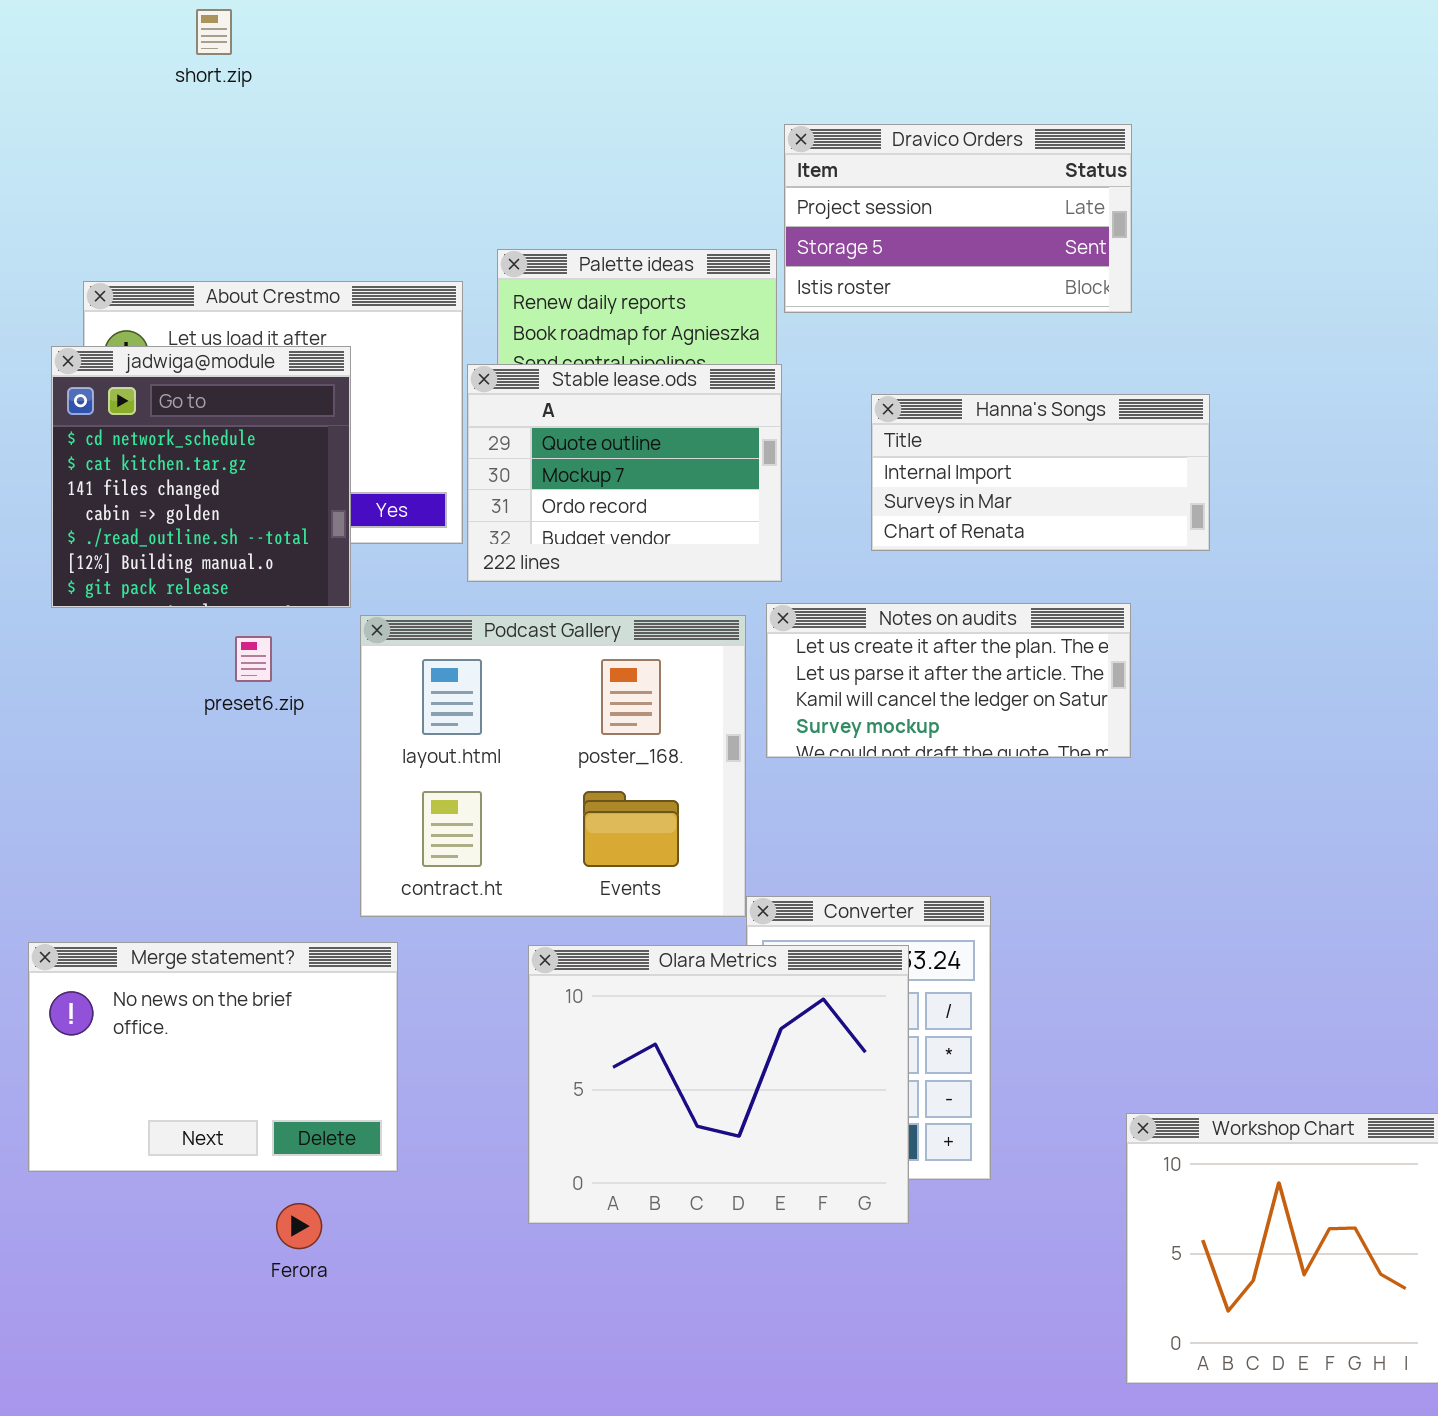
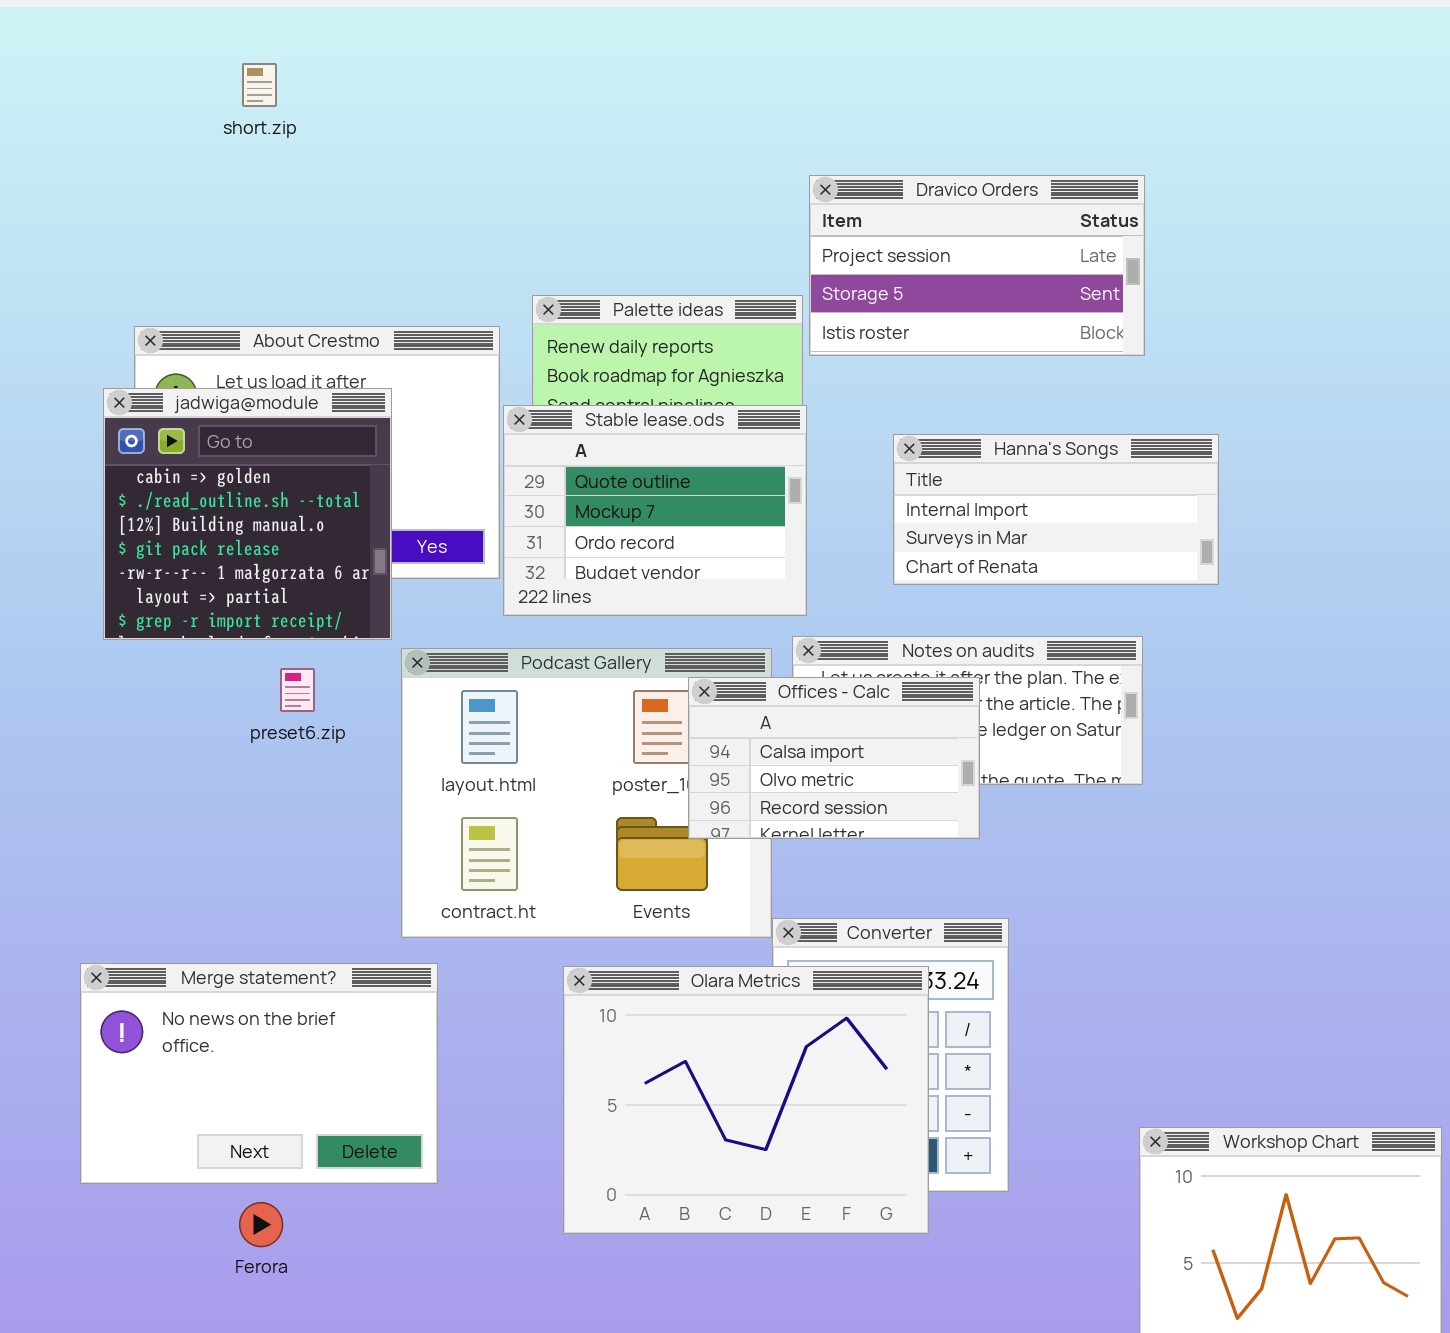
jadwiga@module: [51,346,351,608] -> [103,388,392,640], scrolled down 3 rows
Offices - Calc: none -> [688,677,980,839], opened
Ferora: [276,1203,322,1249] -> [239,1202,283,1247], moved

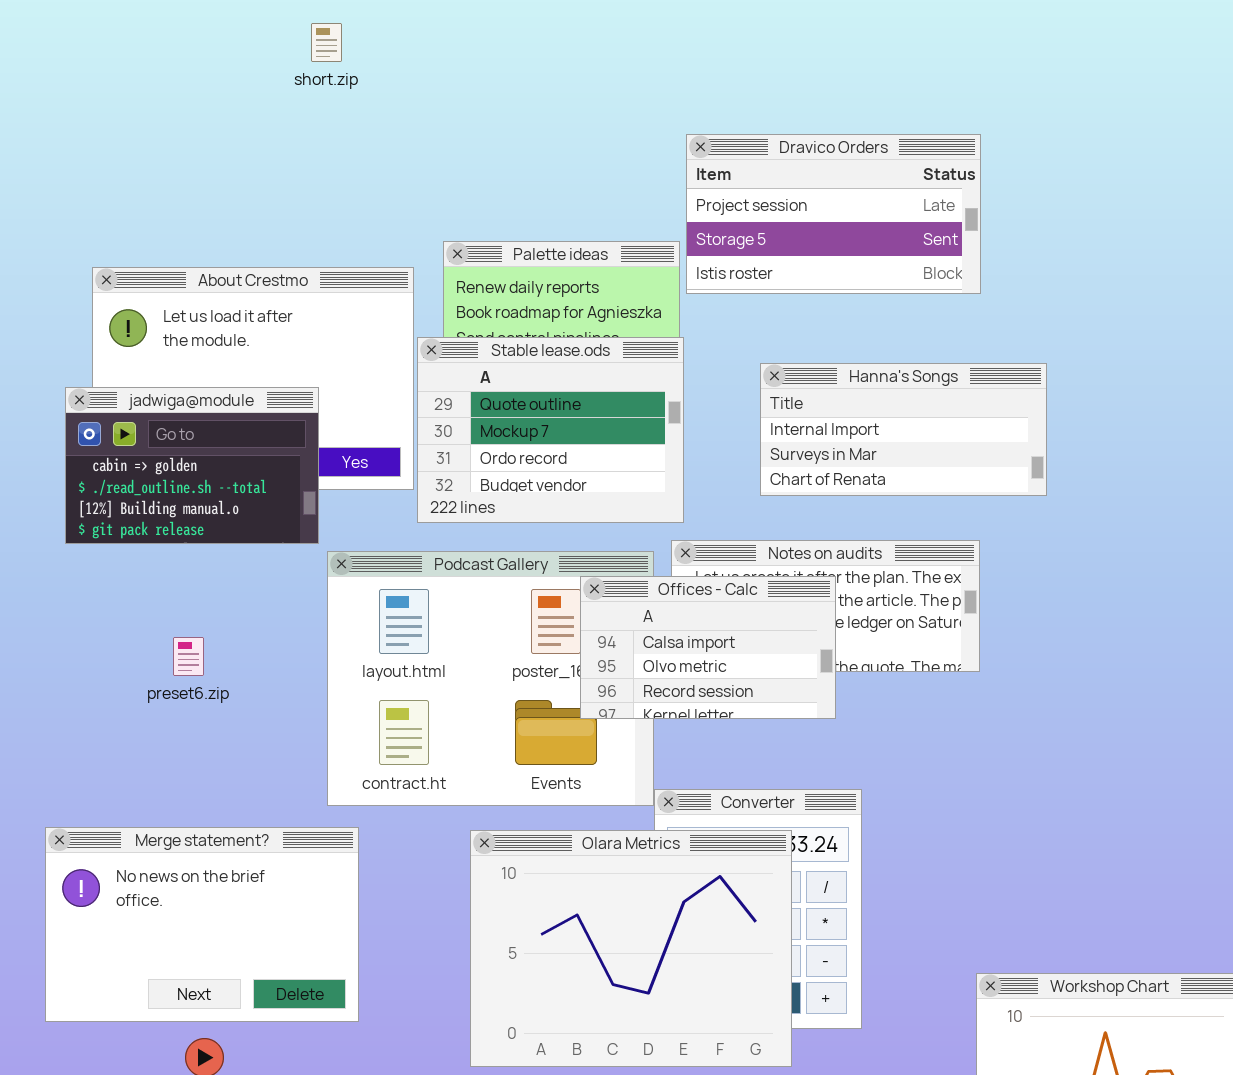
short.zip: [242,63,277,107] -> [311,23,342,62], moved
jadwiga@module: [103,388,392,640] -> [65,387,319,544], resized
preset6.zip: [280,668,315,712] -> [173,637,204,676], moved

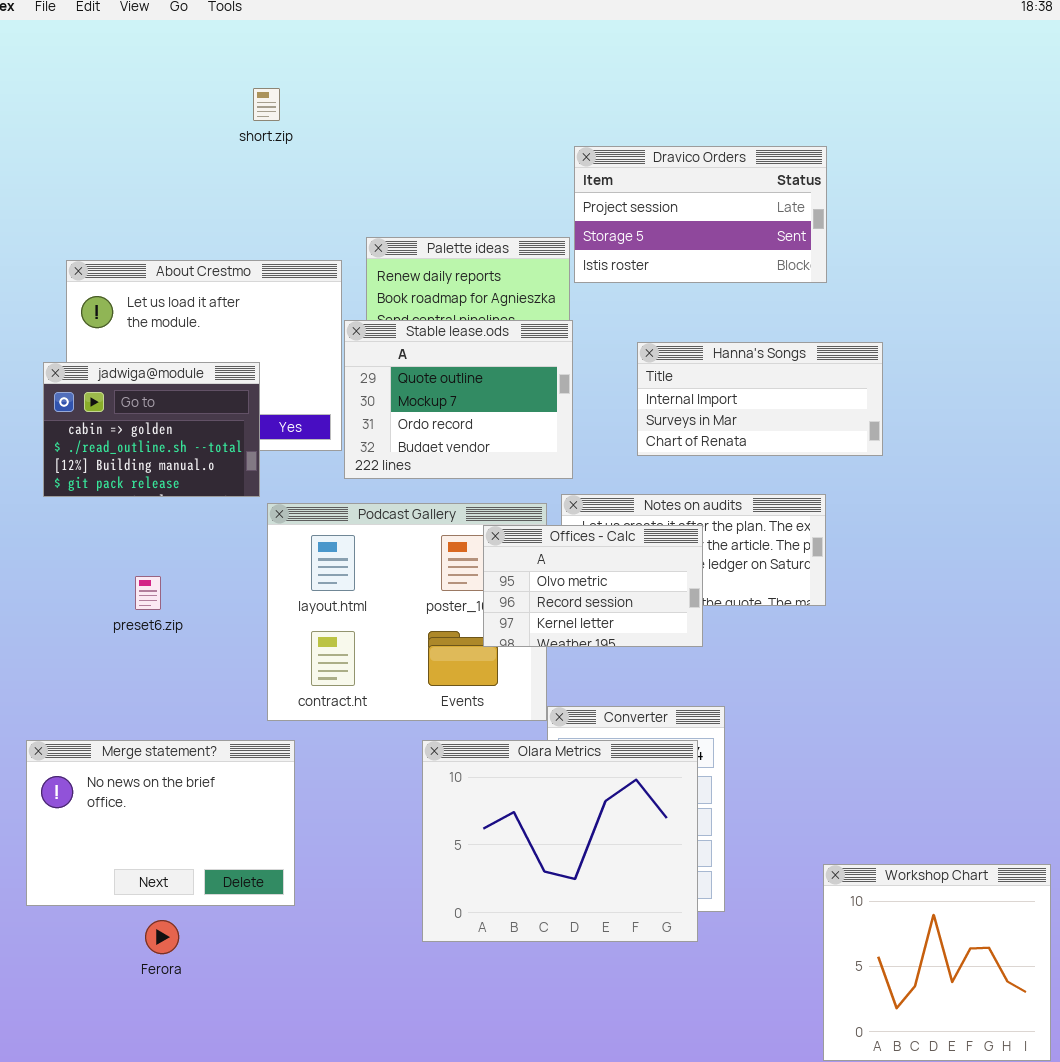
short.zip: [311,23,342,62] -> [253,88,280,121], moved
Offices - Calc: [580,576,836,719] -> [483,525,703,647], scrolled down 1 row
Olara Metrics: [470,830,792,1067] -> [422,740,698,942], moved

